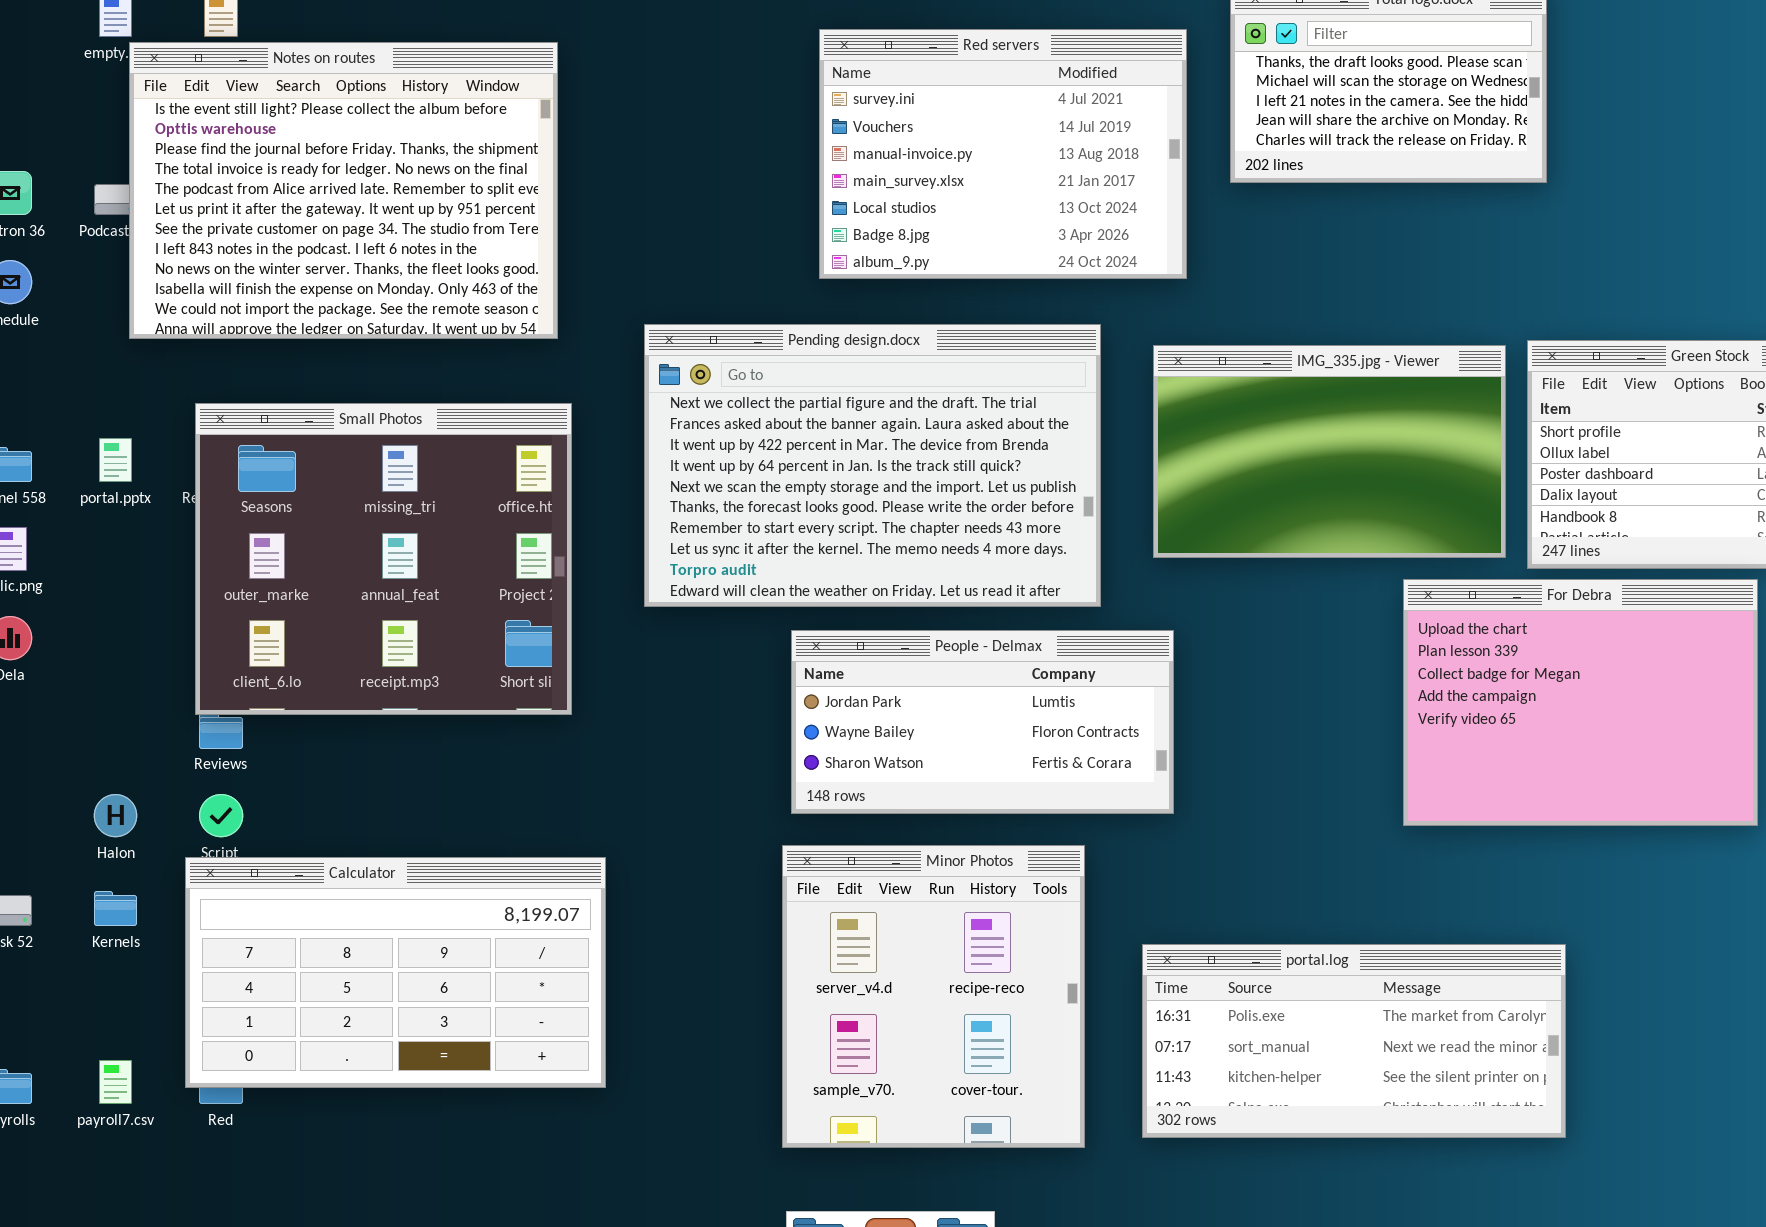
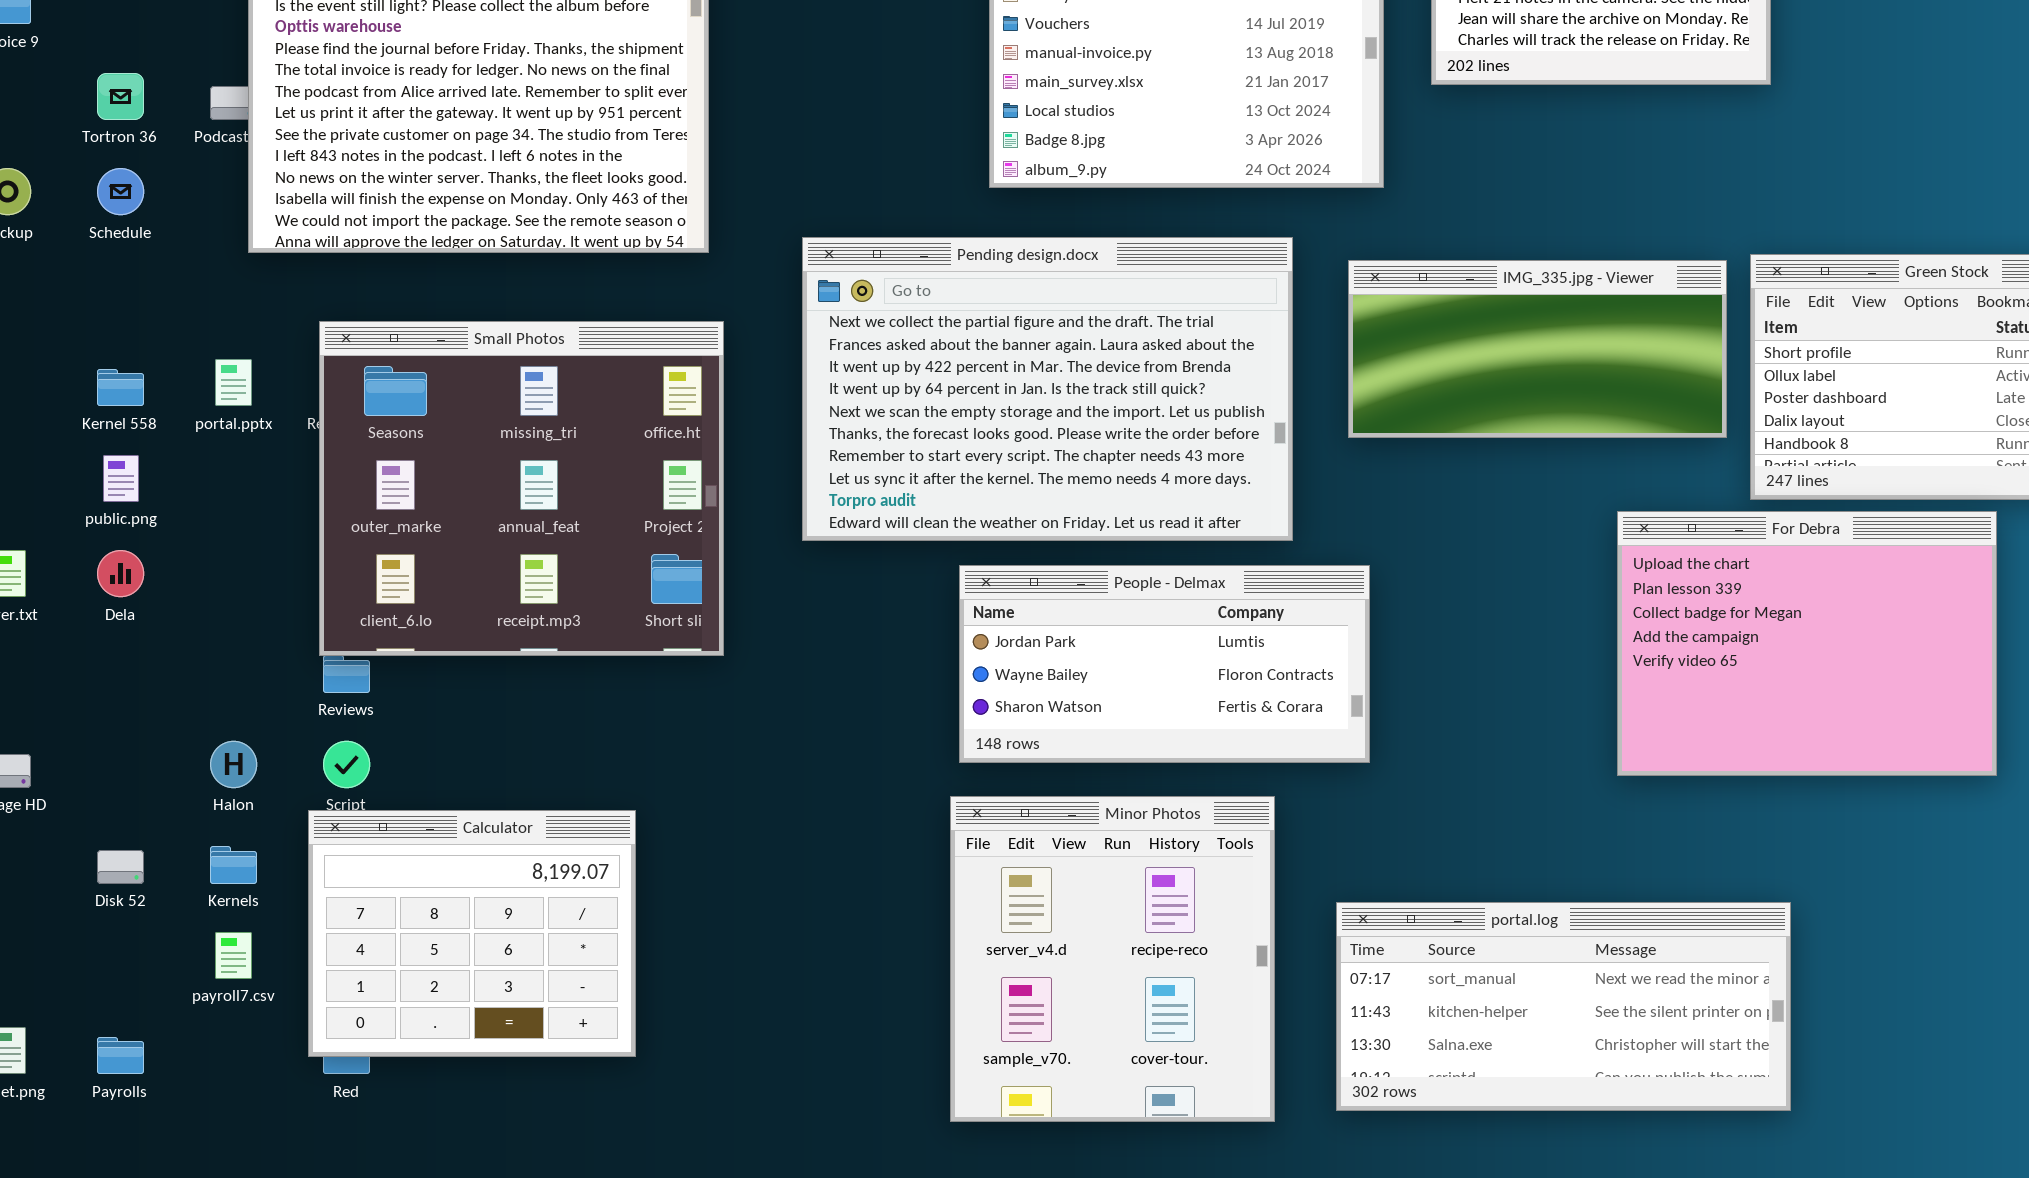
IMG_335.jpg - Viewer: [1153,345,1506,558] -> [1348,260,1727,438], resized
Calculator: [185,857,606,1088] -> [308,810,636,1057], resized
portal.log: [1142,944,1566,1138] -> [1336,902,1791,1111], scrolled down 1 row
payroll7.csv: [99,1060,132,1104] -> [215,932,252,979], moved

